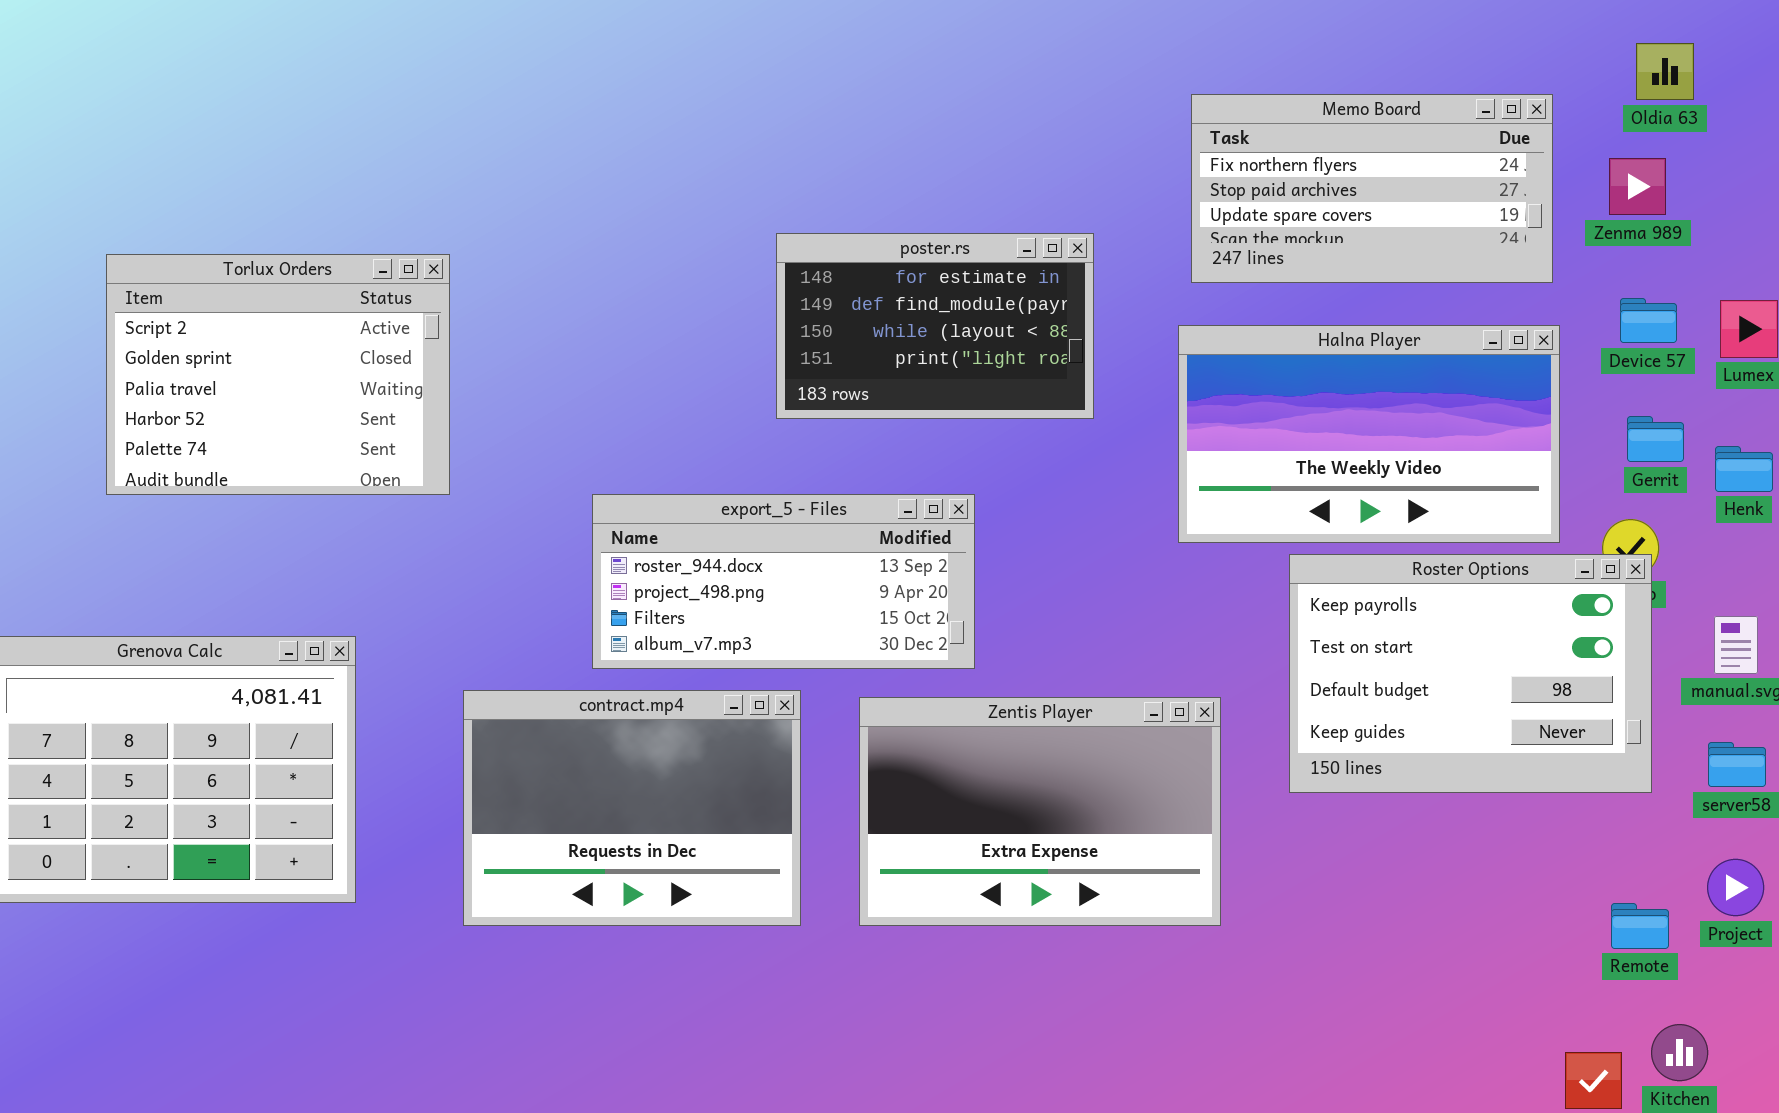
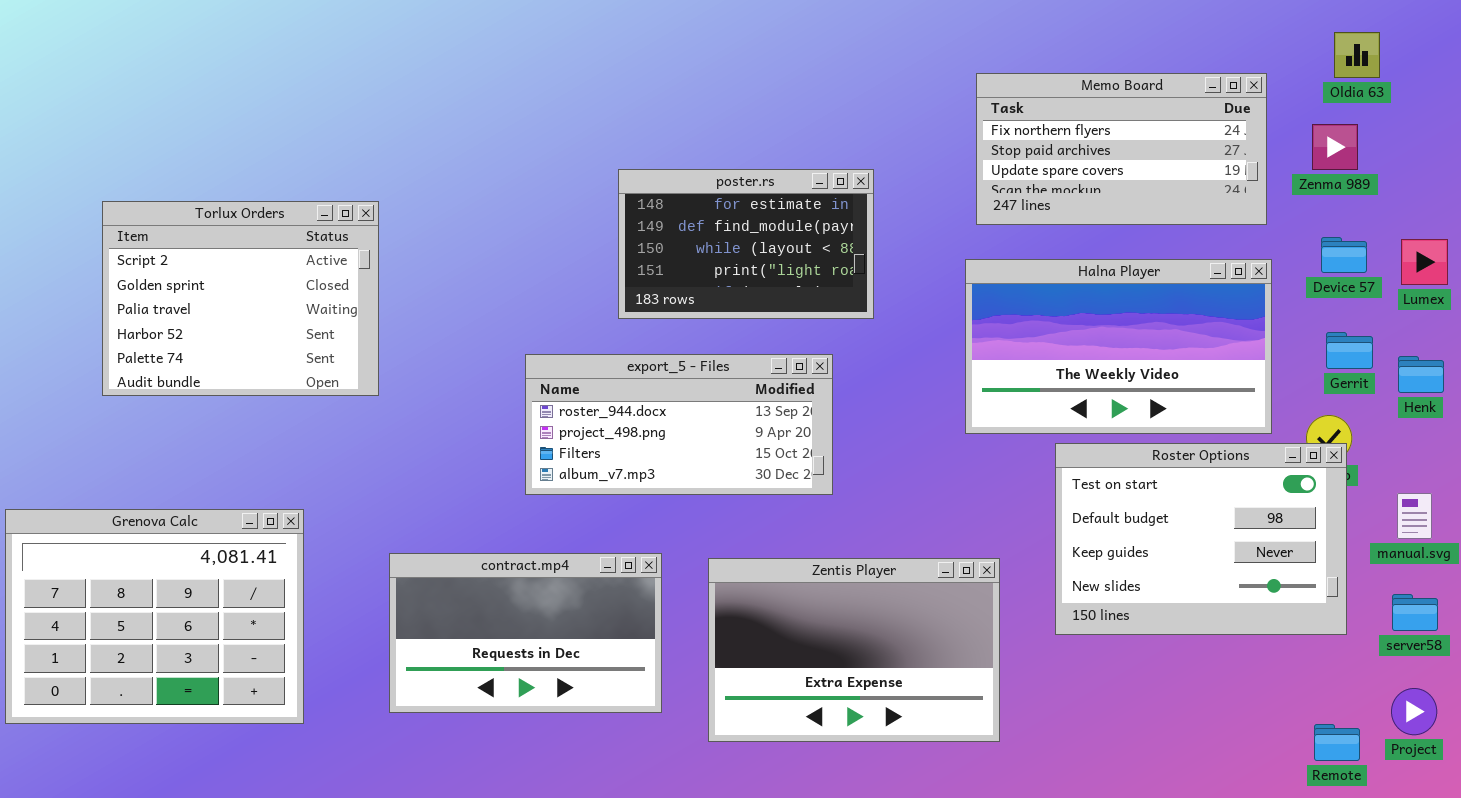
poster.rs: [776,233,1094,419] -> [618,169,874,319], moved
export_5 - Files: [592,494,975,669] -> [525,354,833,495], moved
Roster Options: [1289,554,1652,793] -> [1055,443,1347,635], scrolled down 1 row
contract.mp4: [463,690,801,926] -> [389,553,662,713], resized

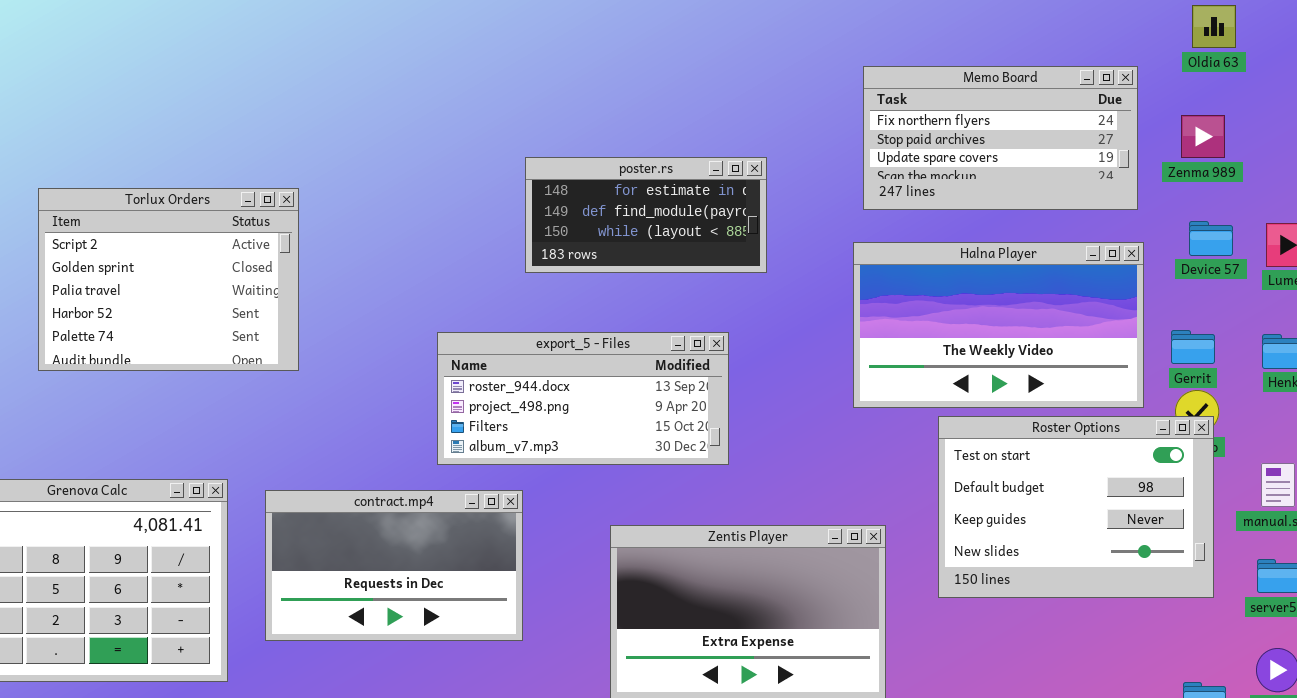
Oldia 63: [1334,32,1380,78] -> [1192,5,1236,48], moved
poster.rs: [618,169,874,319] -> [525,157,767,273], resized
Gerrit: [1326,332,1373,369] -> [1171,330,1215,364], moved
contract.mp4: [389,553,662,713] -> [265,490,523,641], moved

